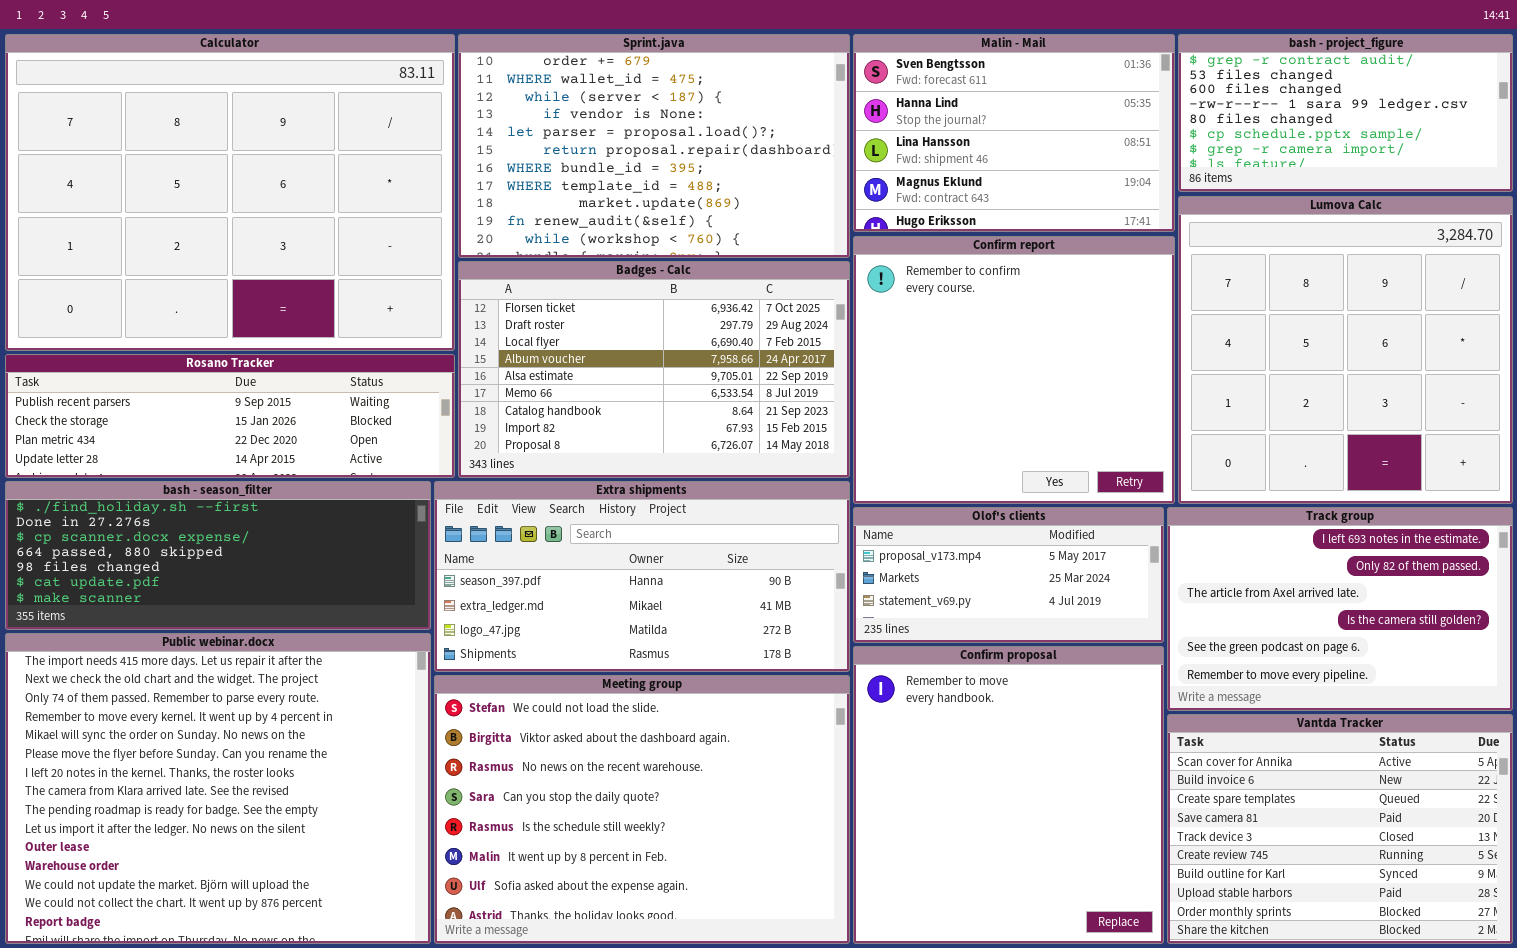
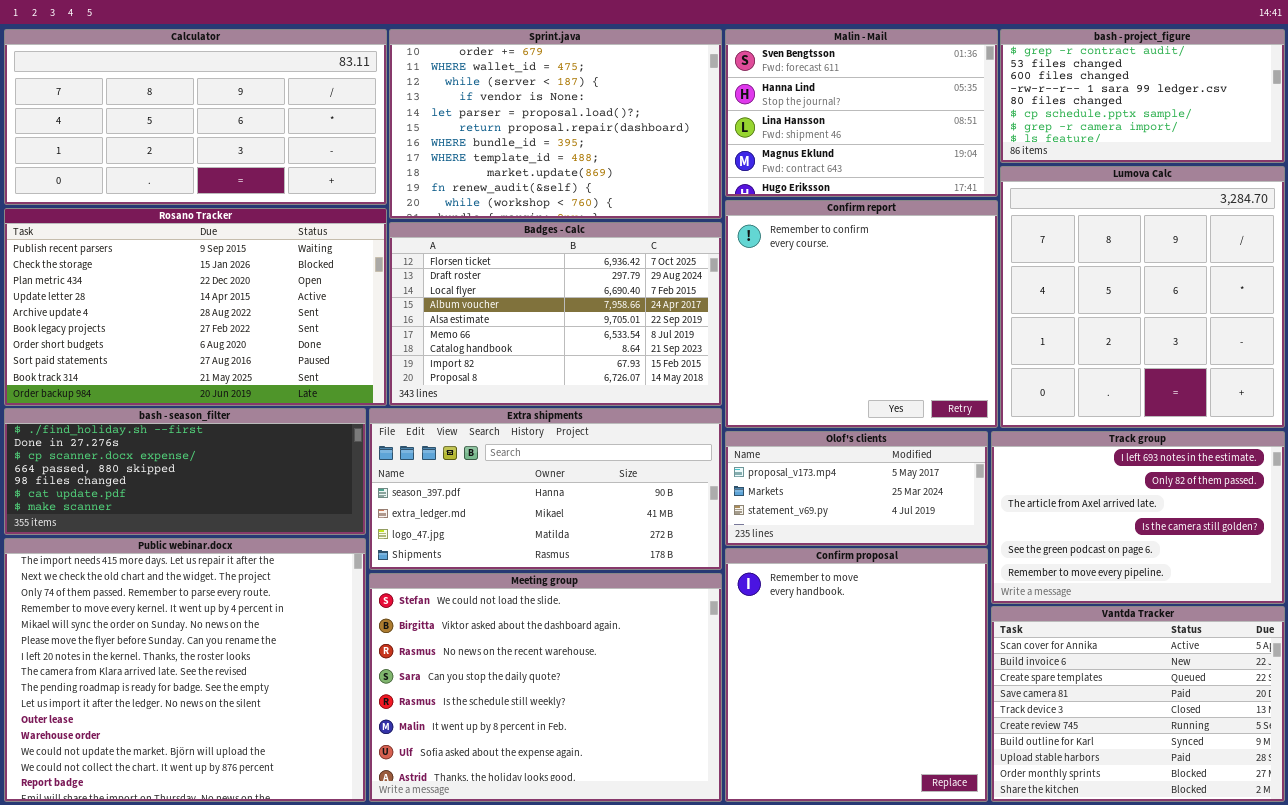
Calculator: [5,34,455,351] -> [4,29,387,205], resized
Rosano Tracker: [5,354,455,478] -> [4,208,387,406], resized

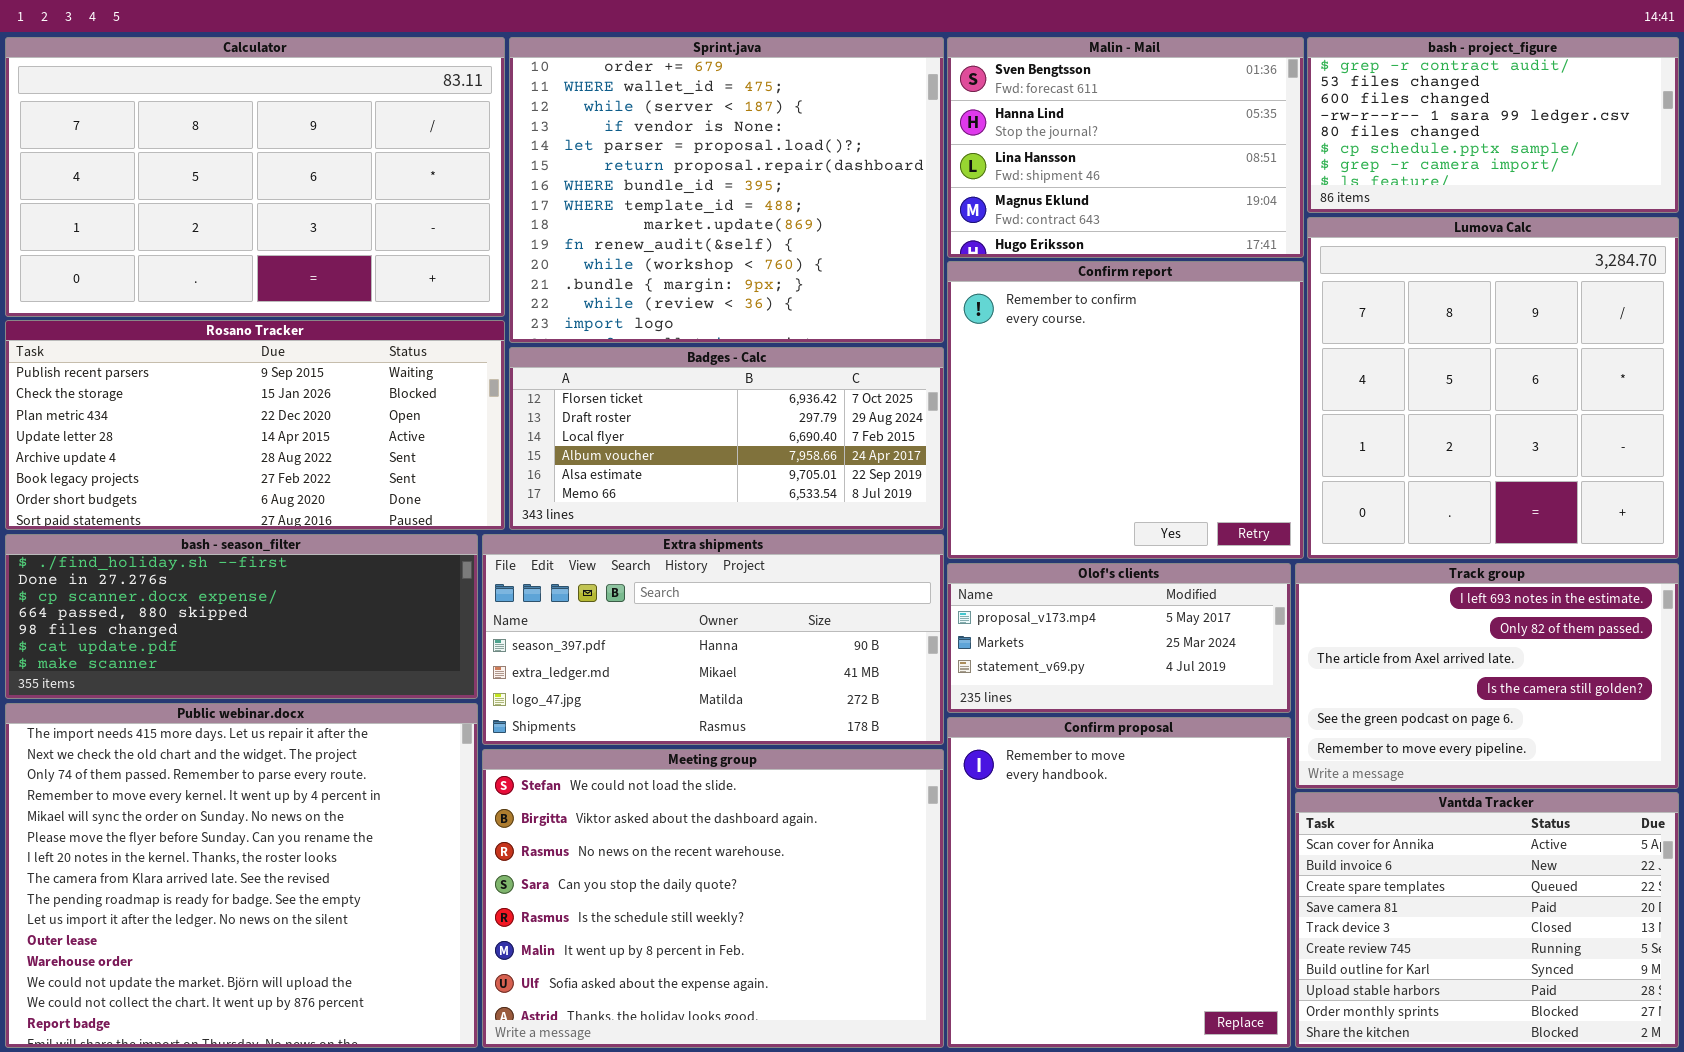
Calculator: [4,29,387,205] -> [5,37,505,317], resized
Sprint.java: [389,29,722,219] -> [509,37,944,343], resized
Rosano Tracker: [4,208,387,406] -> [5,320,505,530], resized
Badges - Calc: [389,222,722,406] -> [509,347,944,530], resized

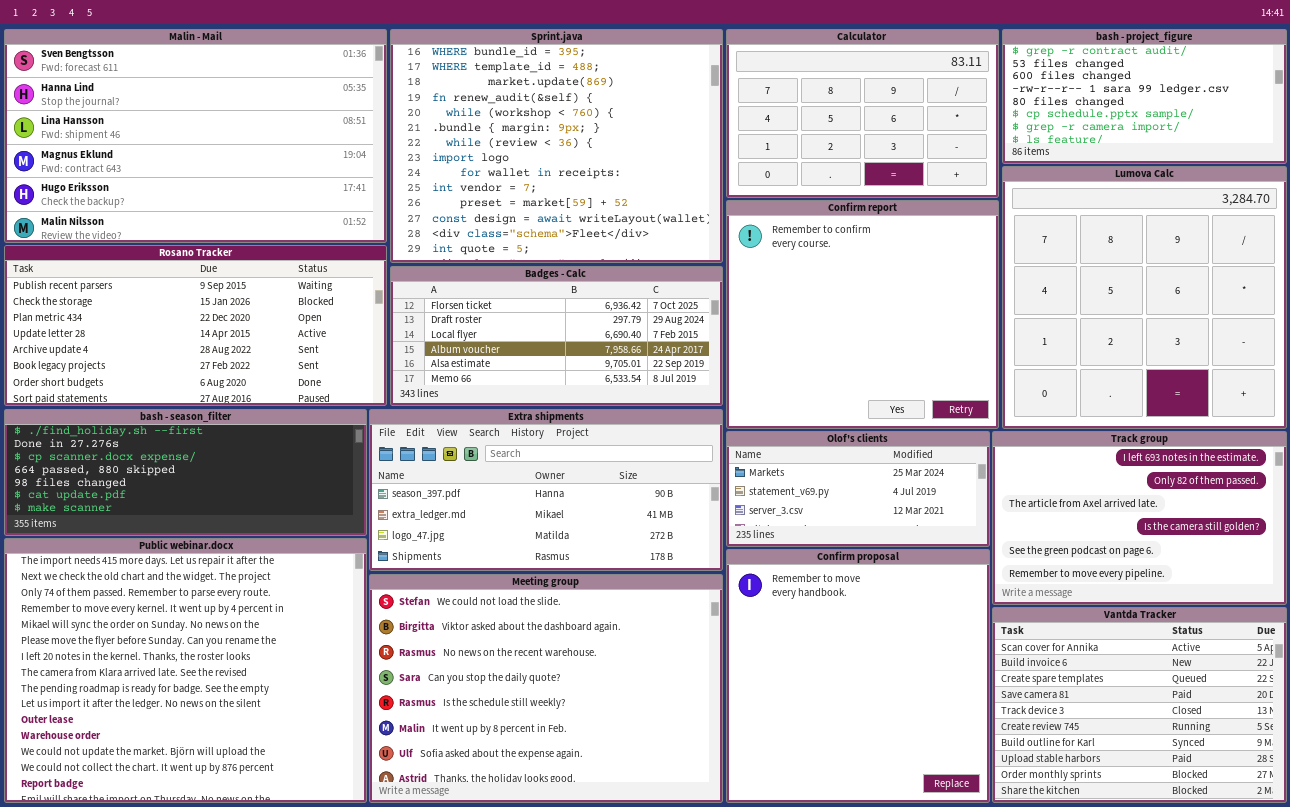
Calculator: [5,37,505,317] -> [726,29,999,198], moved, resized
Sprint.java: [509,37,944,343] -> [390,29,723,263], scrolled down 6 rows
Malin - Mail: [947,37,1304,258] -> [4,29,387,243], moved, resized
Olof's clients: [947,563,1291,713] -> [726,431,990,547], scrolled down 1 row

